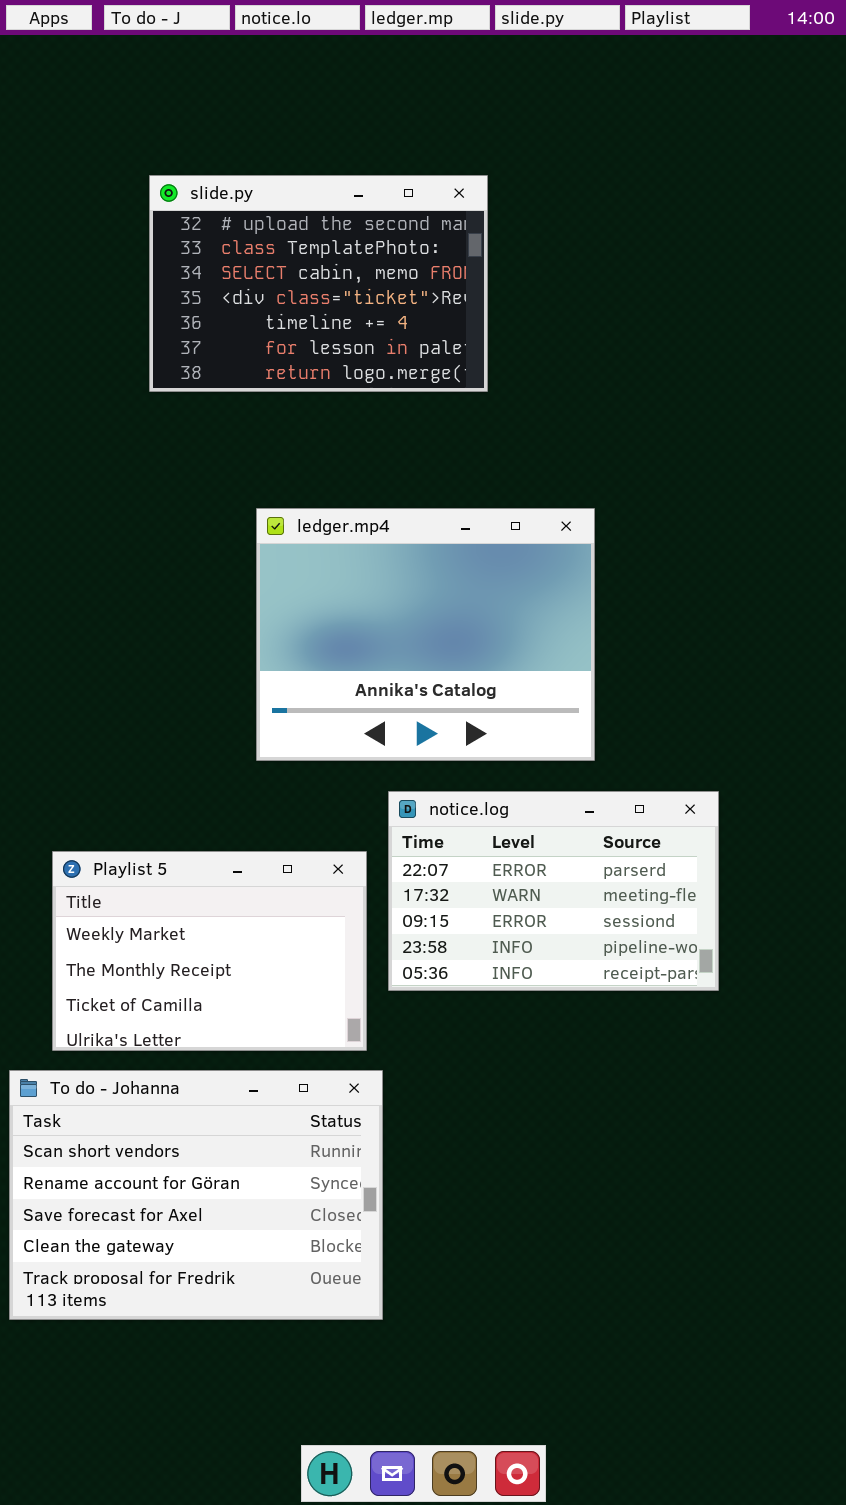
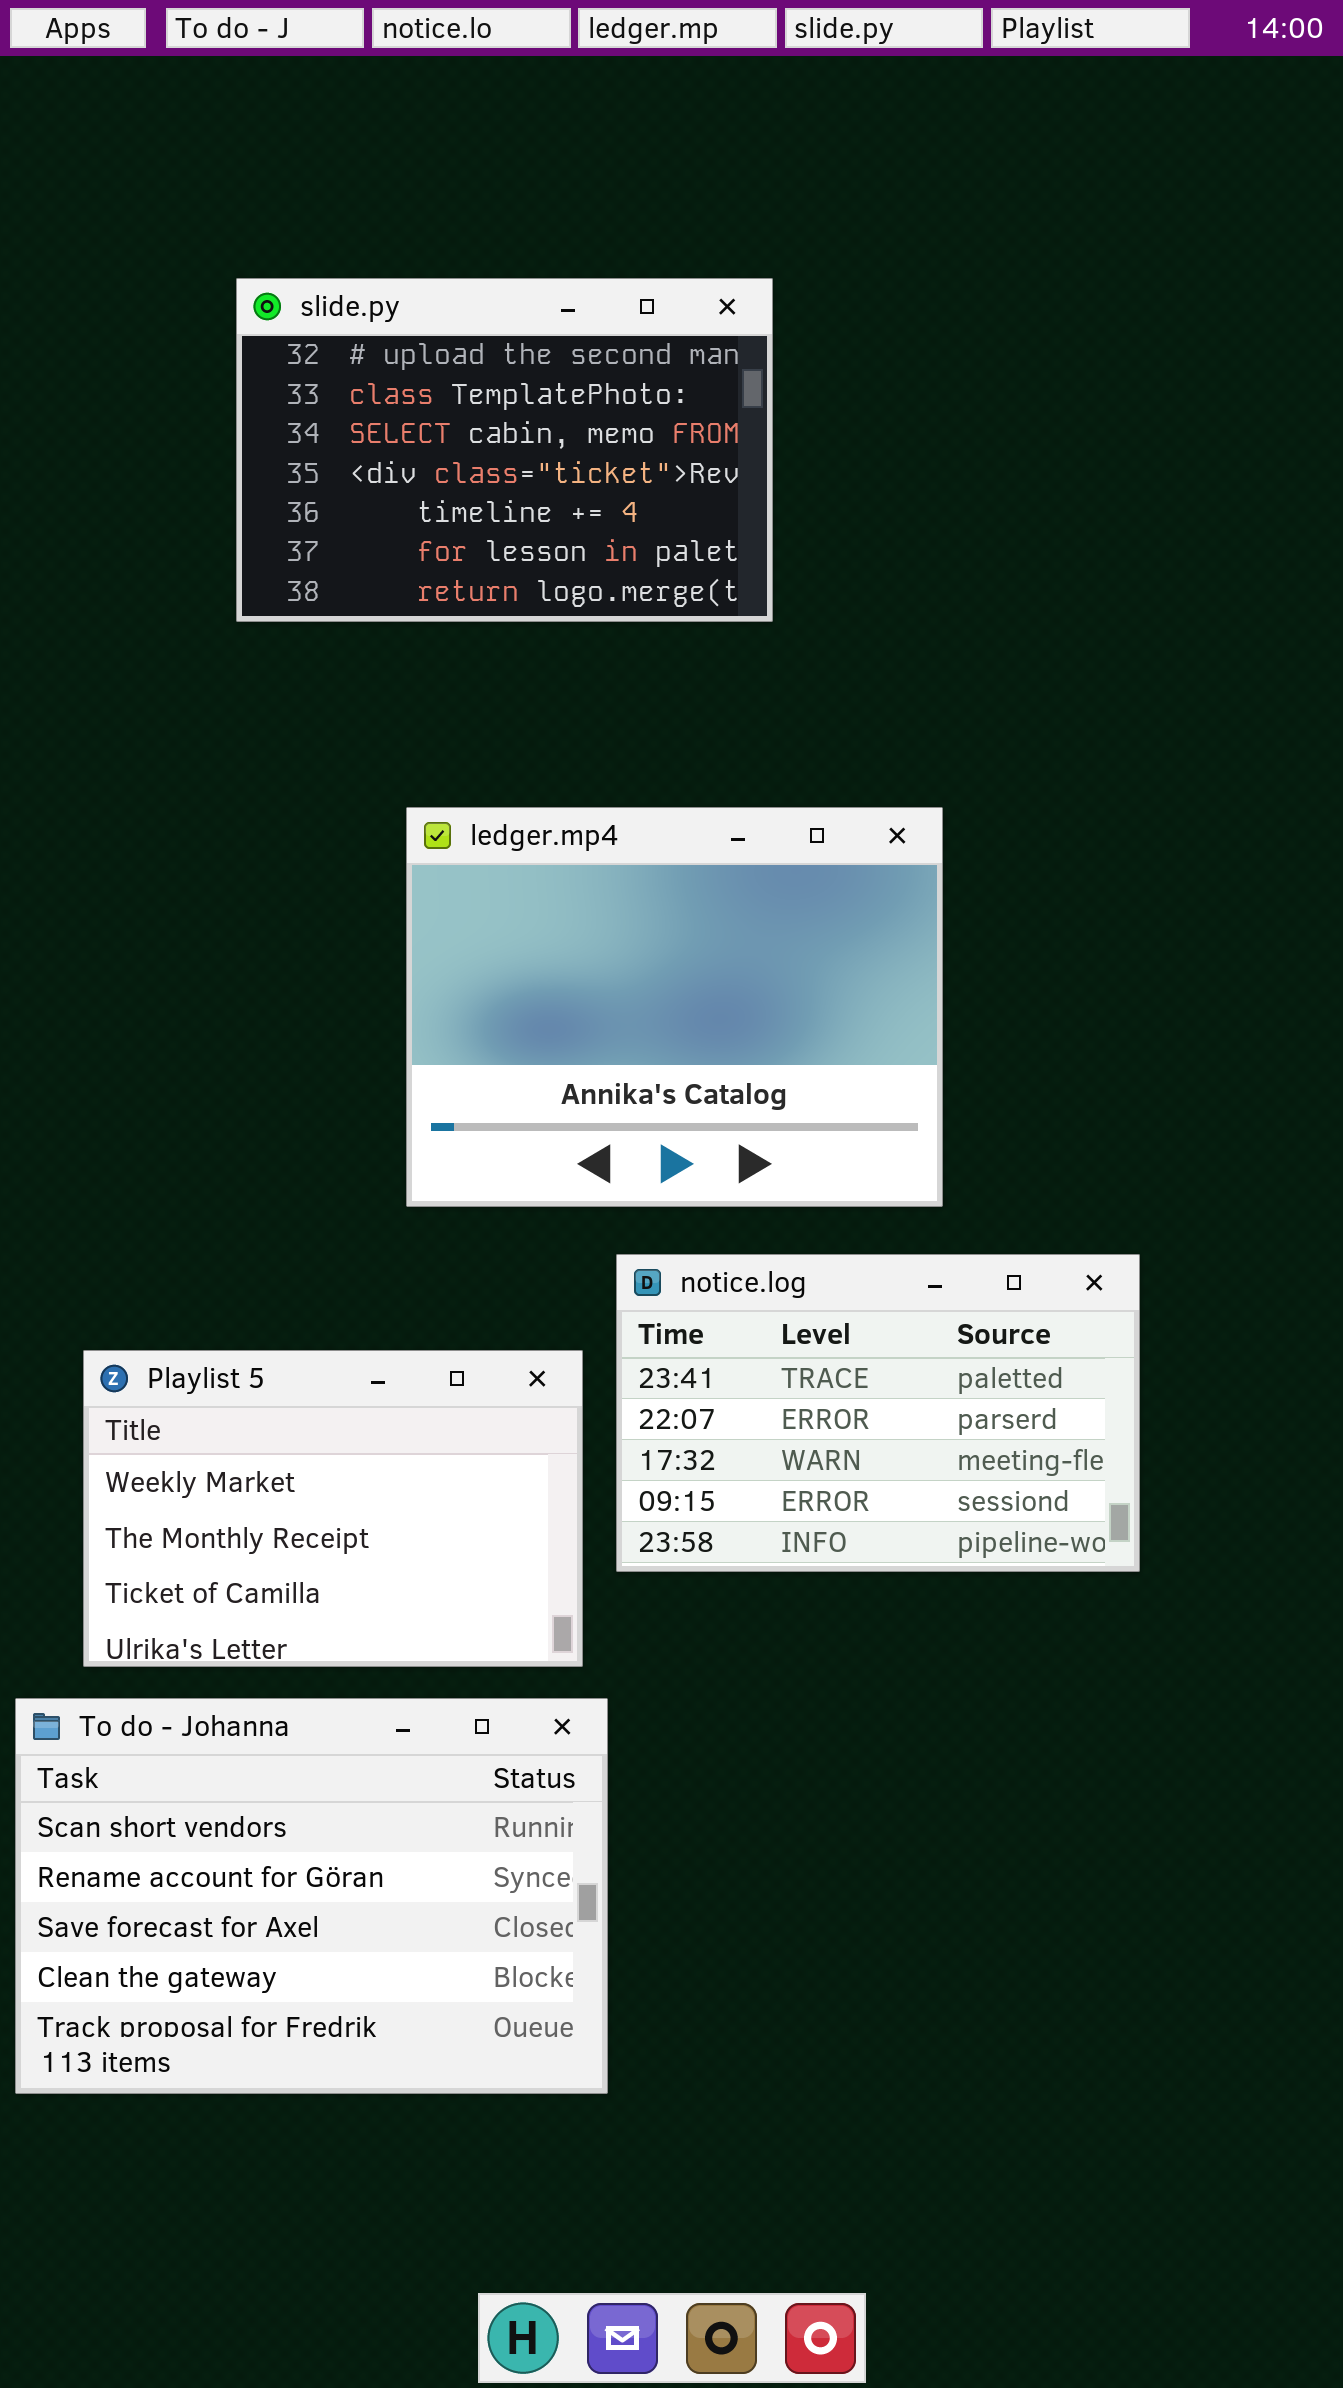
notice.log: [388,791,719,991] -> [616,1254,1140,1572], scrolled up 1 row

